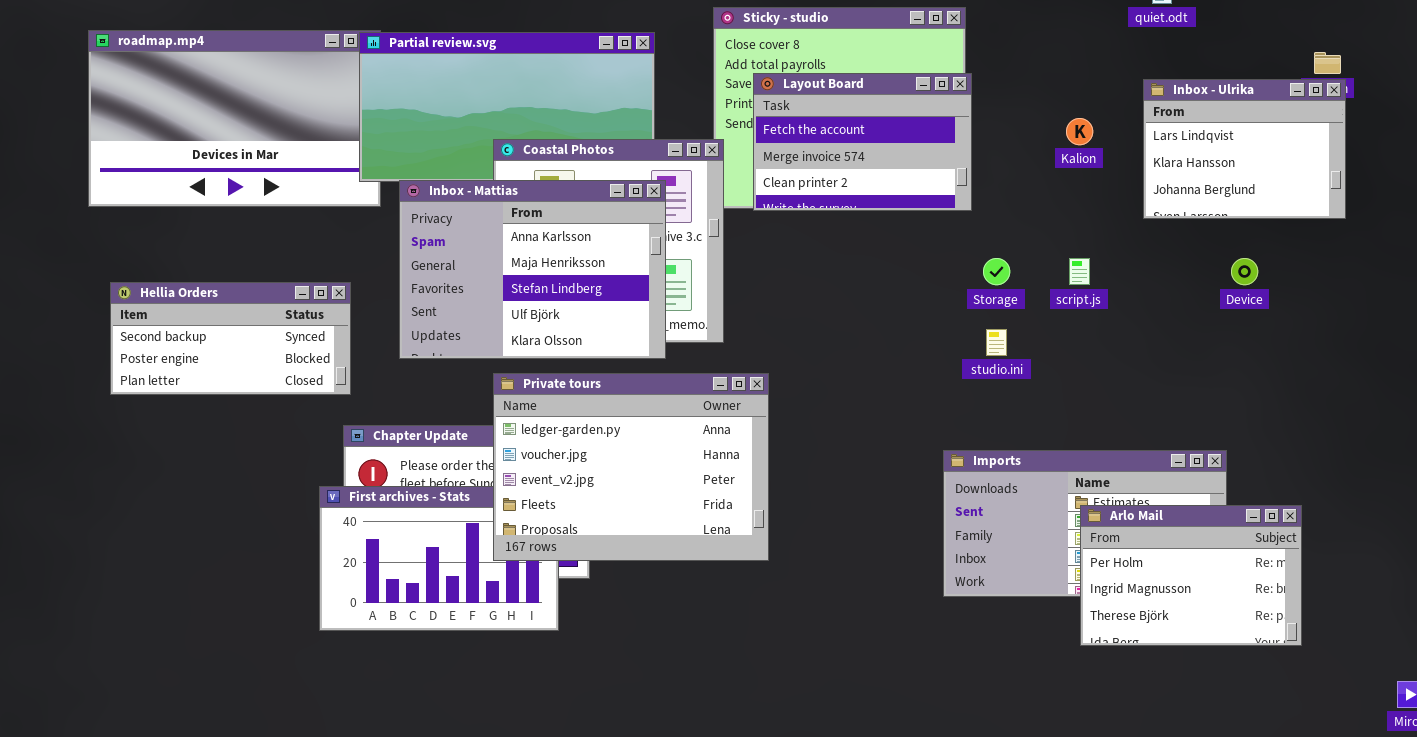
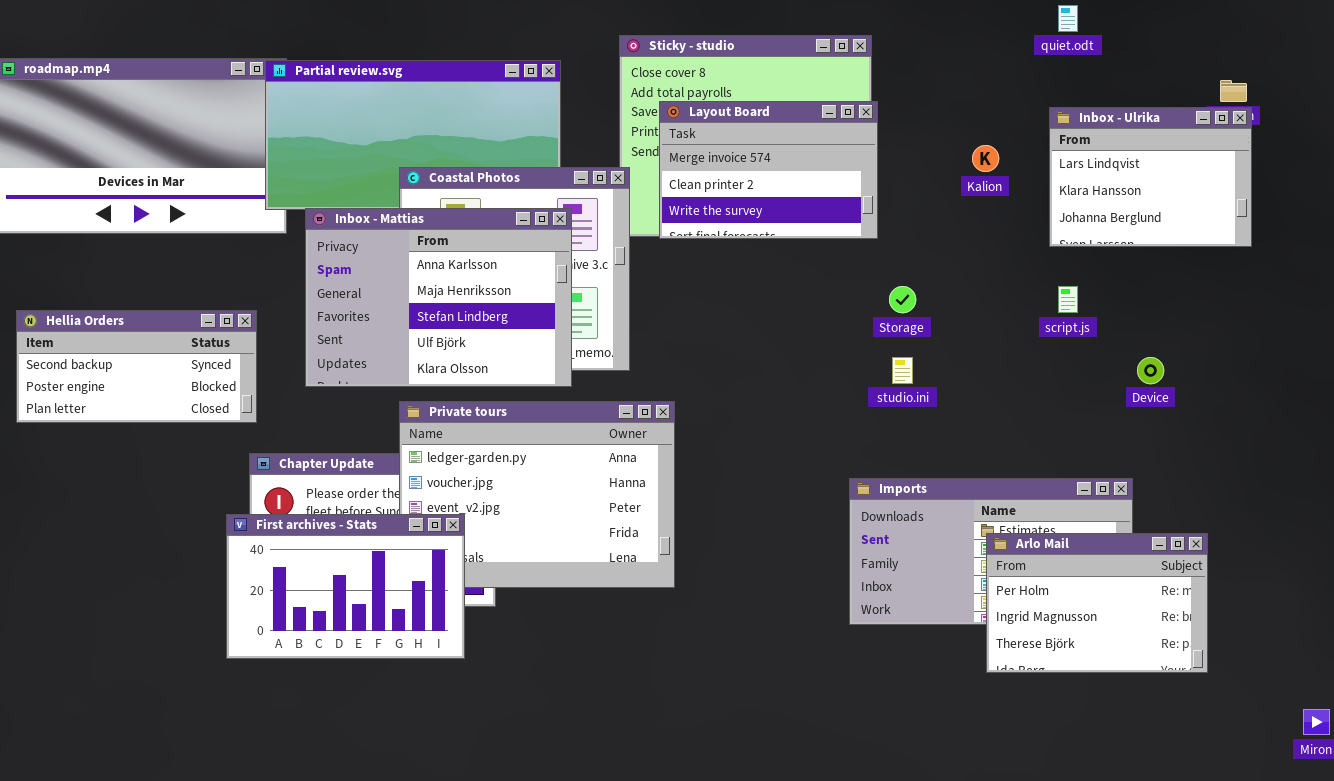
Layout Board: [753,73,972,211] -> [659,101,878,239], scrolled down 1 row
script.js: [1069,258,1090,285] -> [1058,286,1078,313], moved
Device: [1231,258,1258,285] -> [1137,357,1164,384], moved
First archives - Stats: [319,486,559,631] -> [226,514,465,659], raised

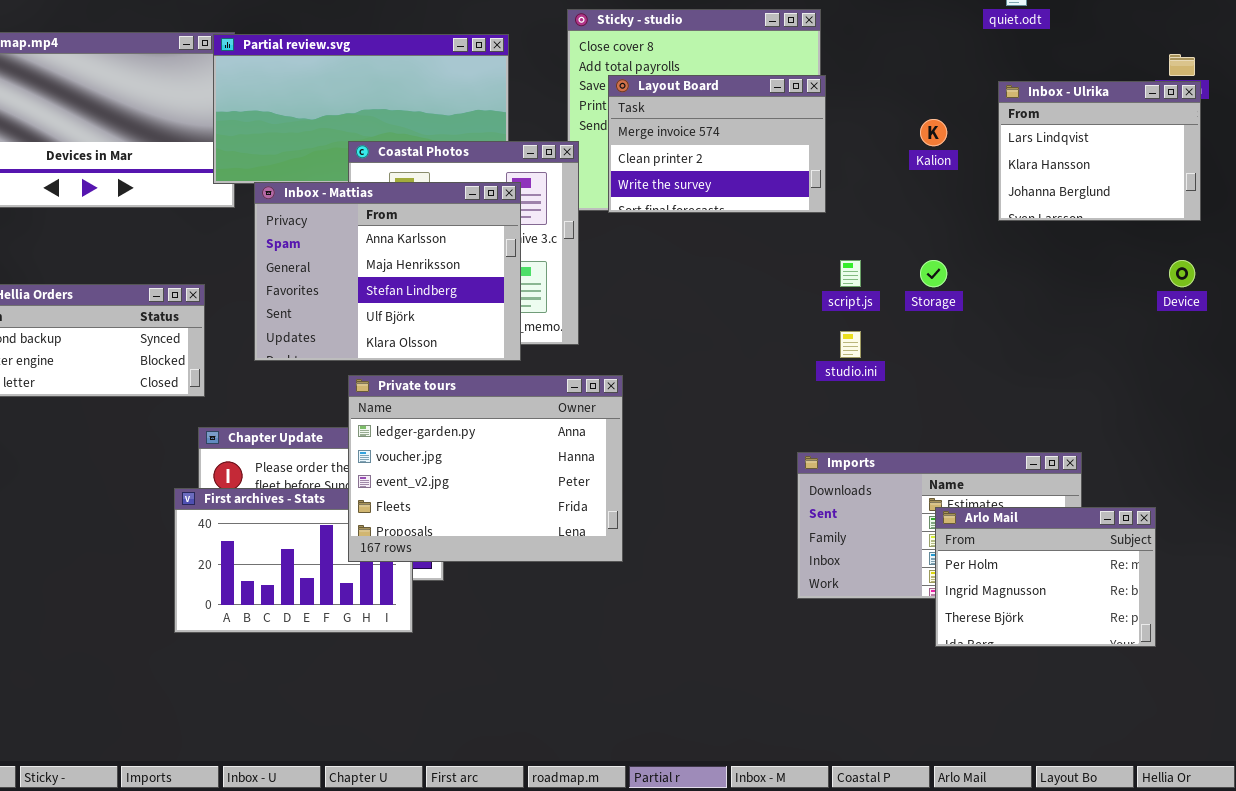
Storage: [889,286,916,313] -> [920,260,947,287], moved
script.js: [1058,286,1078,313] -> [840,260,861,287], moved
Device: [1137,357,1164,384] -> [1169,260,1195,287], moved
Private tours: [399,401,675,588] -> [348,375,623,562], raised

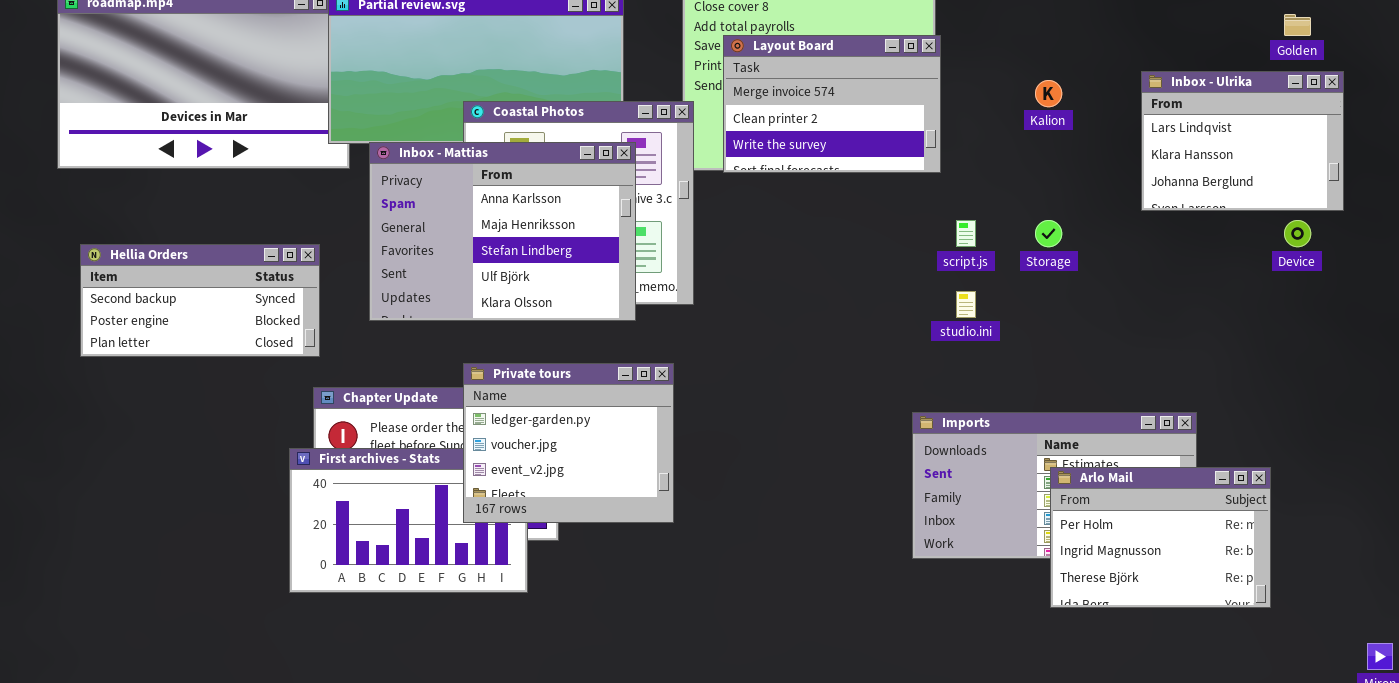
Inbox - Ulrika: [998,81,1201,221] -> [1141,71,1344,211], moved
Private tours: [348,375,623,562] -> [463,363,674,523], resized

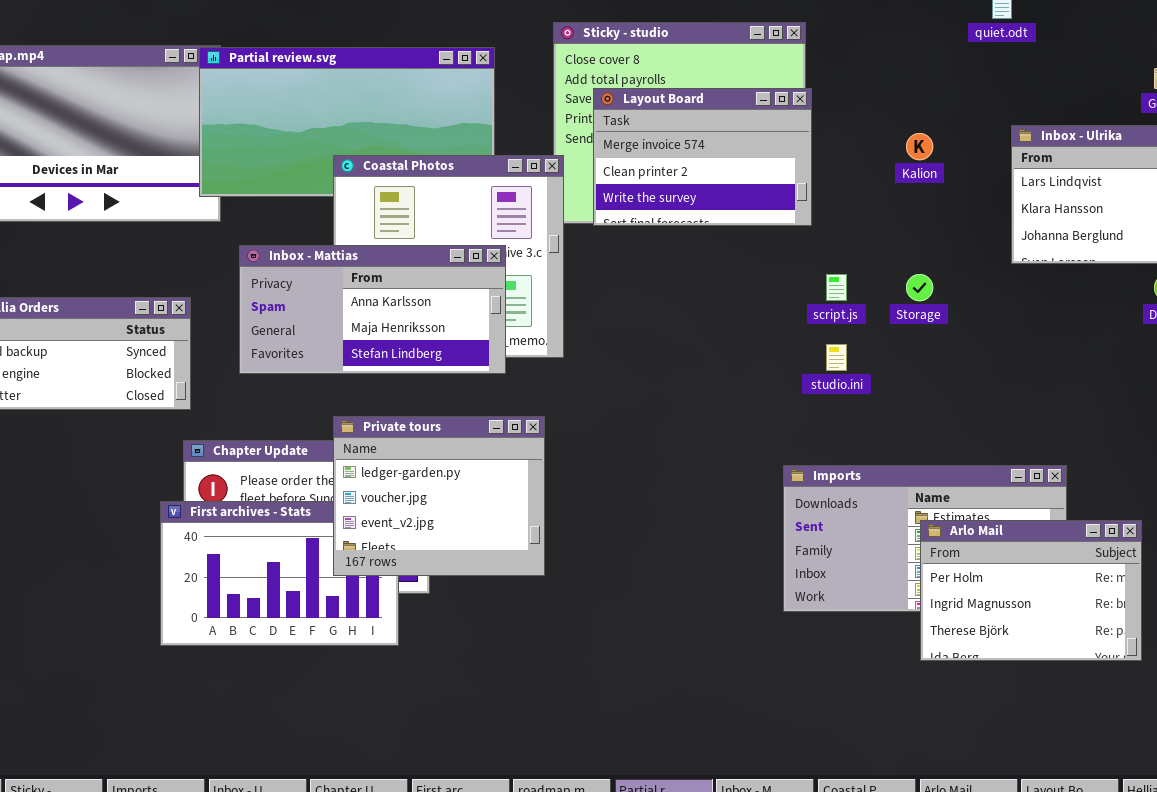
Inbox - Mattias: [369,142,636,321] -> [239,245,506,374], resized

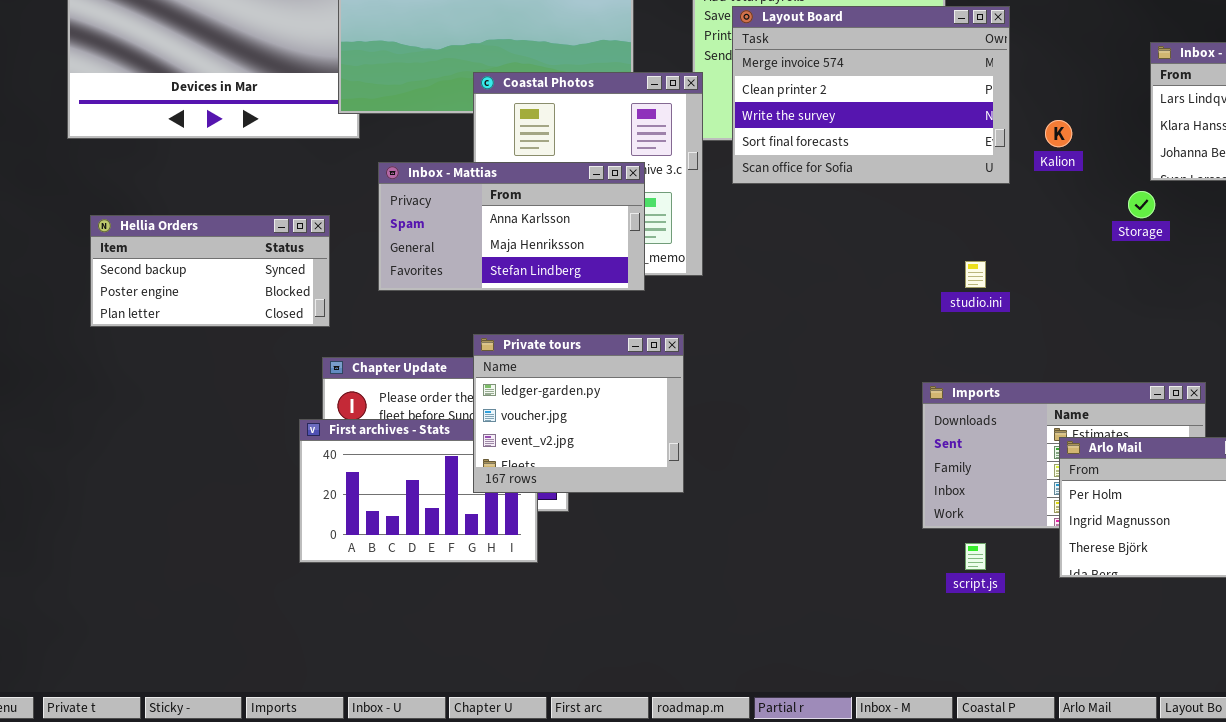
Layout Board: [593,88,812,226] -> [732,6,1010,184], resized
Kalion: [906,133,933,160] -> [1045,120,1072,147], moved
script.js: [826,274,847,301] -> [965,543,986,570], moved
Storage: [906,274,933,301] -> [1128,191,1155,218], moved

